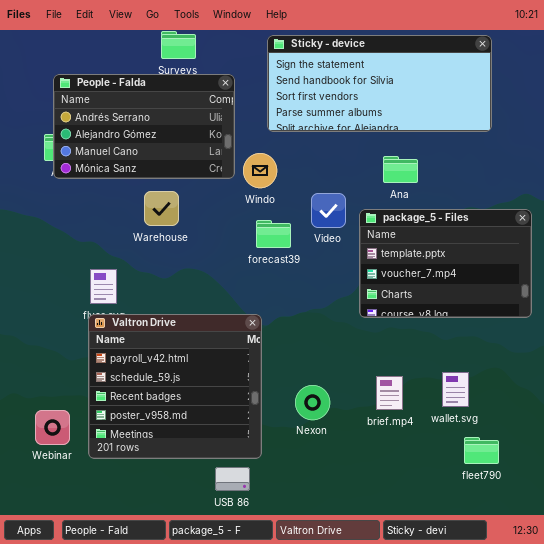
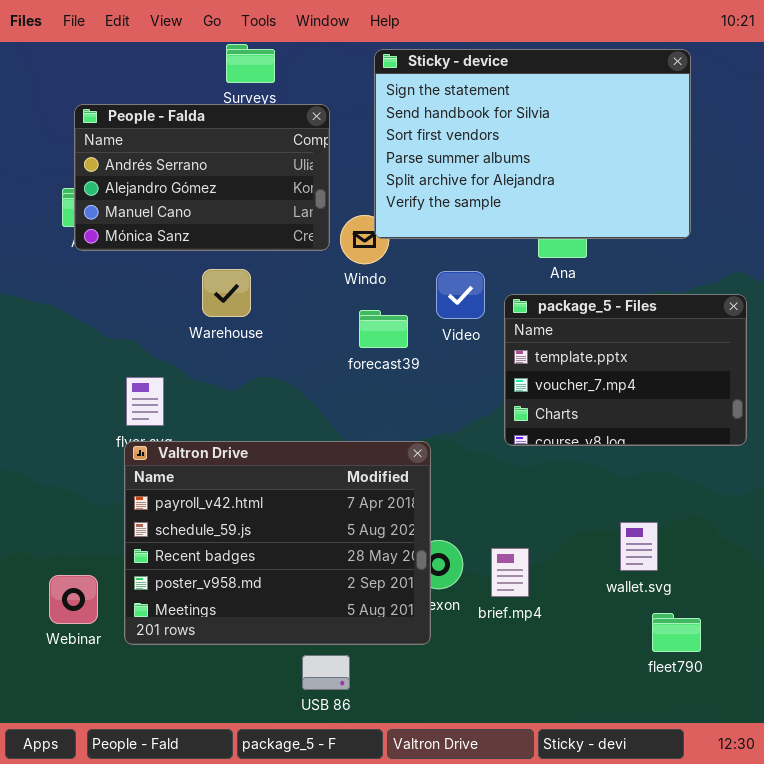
Sticky - device: [267,35,492,132] -> [374,49,691,239], resized
Valtron Drive: [88,314,262,459] -> [124,441,431,645], resized
brief.mp4: [376,376,403,410] -> [491,548,529,597], moved

